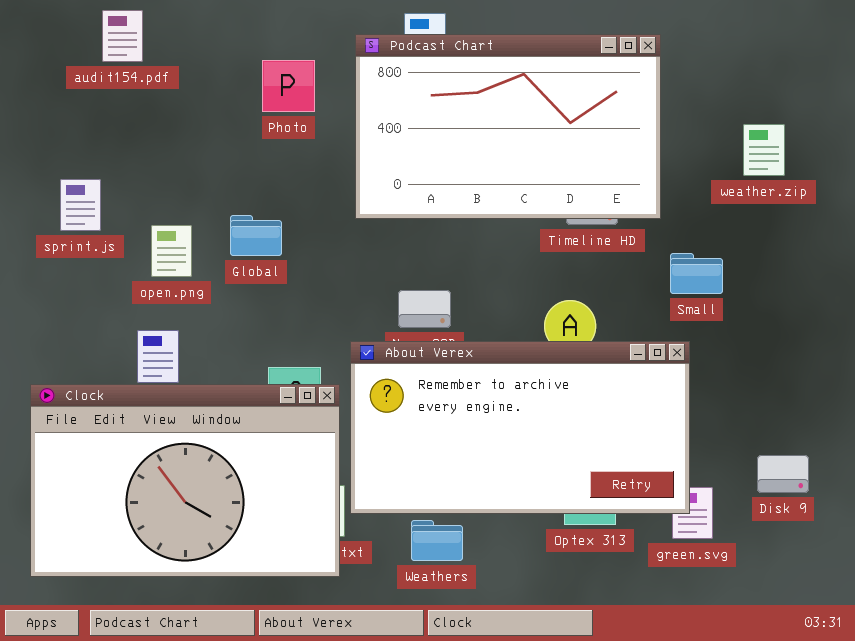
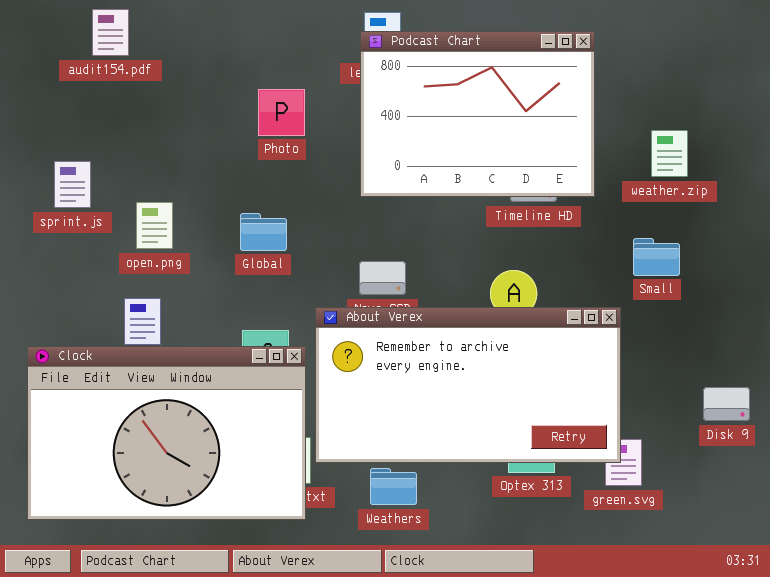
Podcast Chart: [355,34,661,219] -> [360,31,595,197], resized
Photo: [262,60,315,112] -> [258,89,305,136], moved
weather.zip: [743,124,785,176] -> [651,130,688,177], moved
Global: [230,215,282,256] -> [240,213,287,251], moved
Small: [670,253,723,294] -> [633,238,680,276], moved
Disk 9: [757,455,809,493] -> [703,387,750,421], moved

